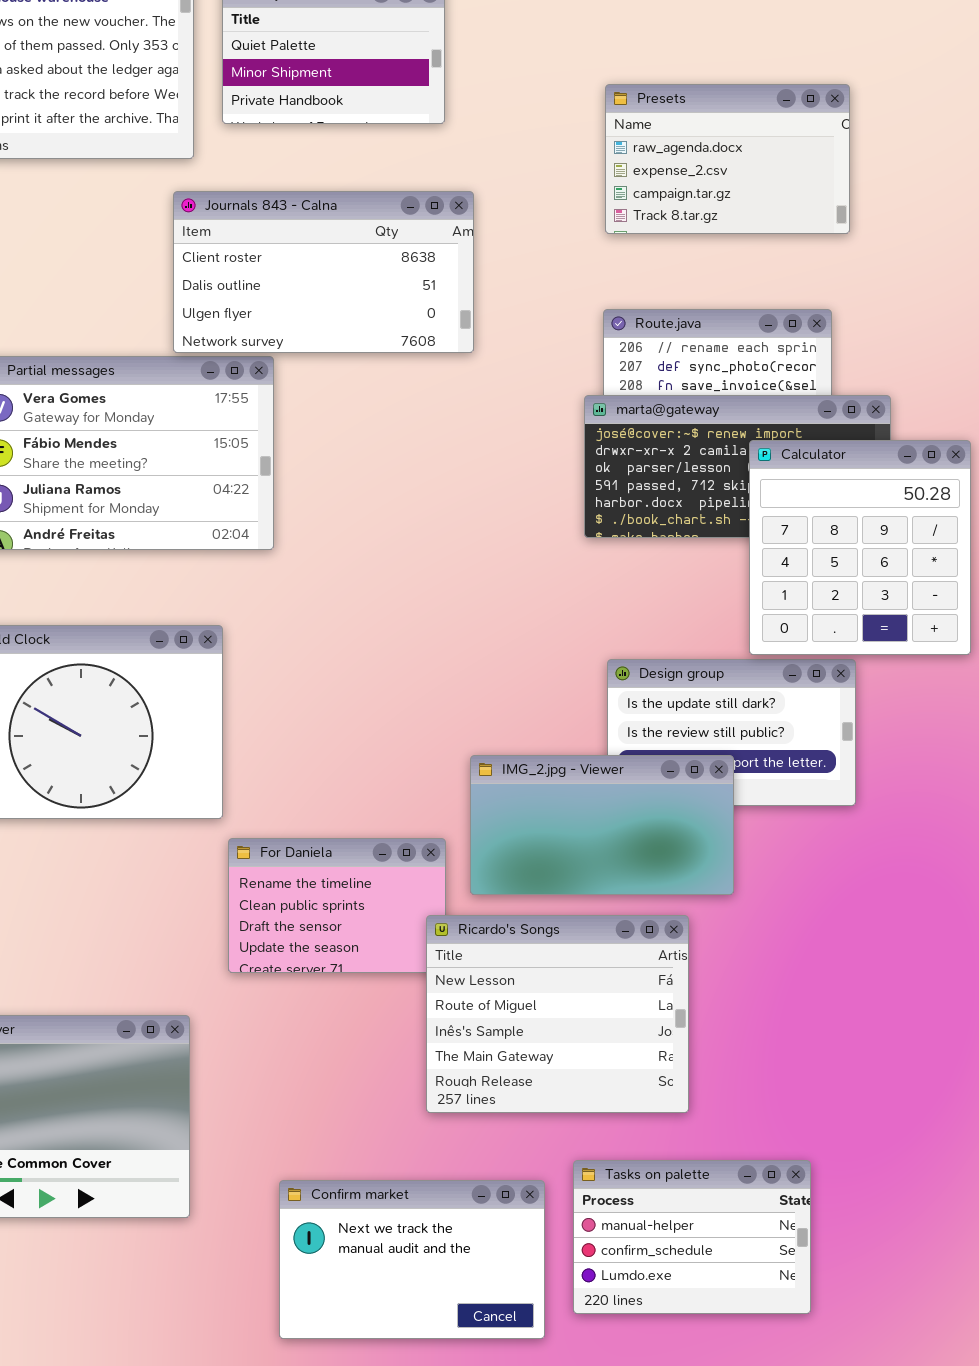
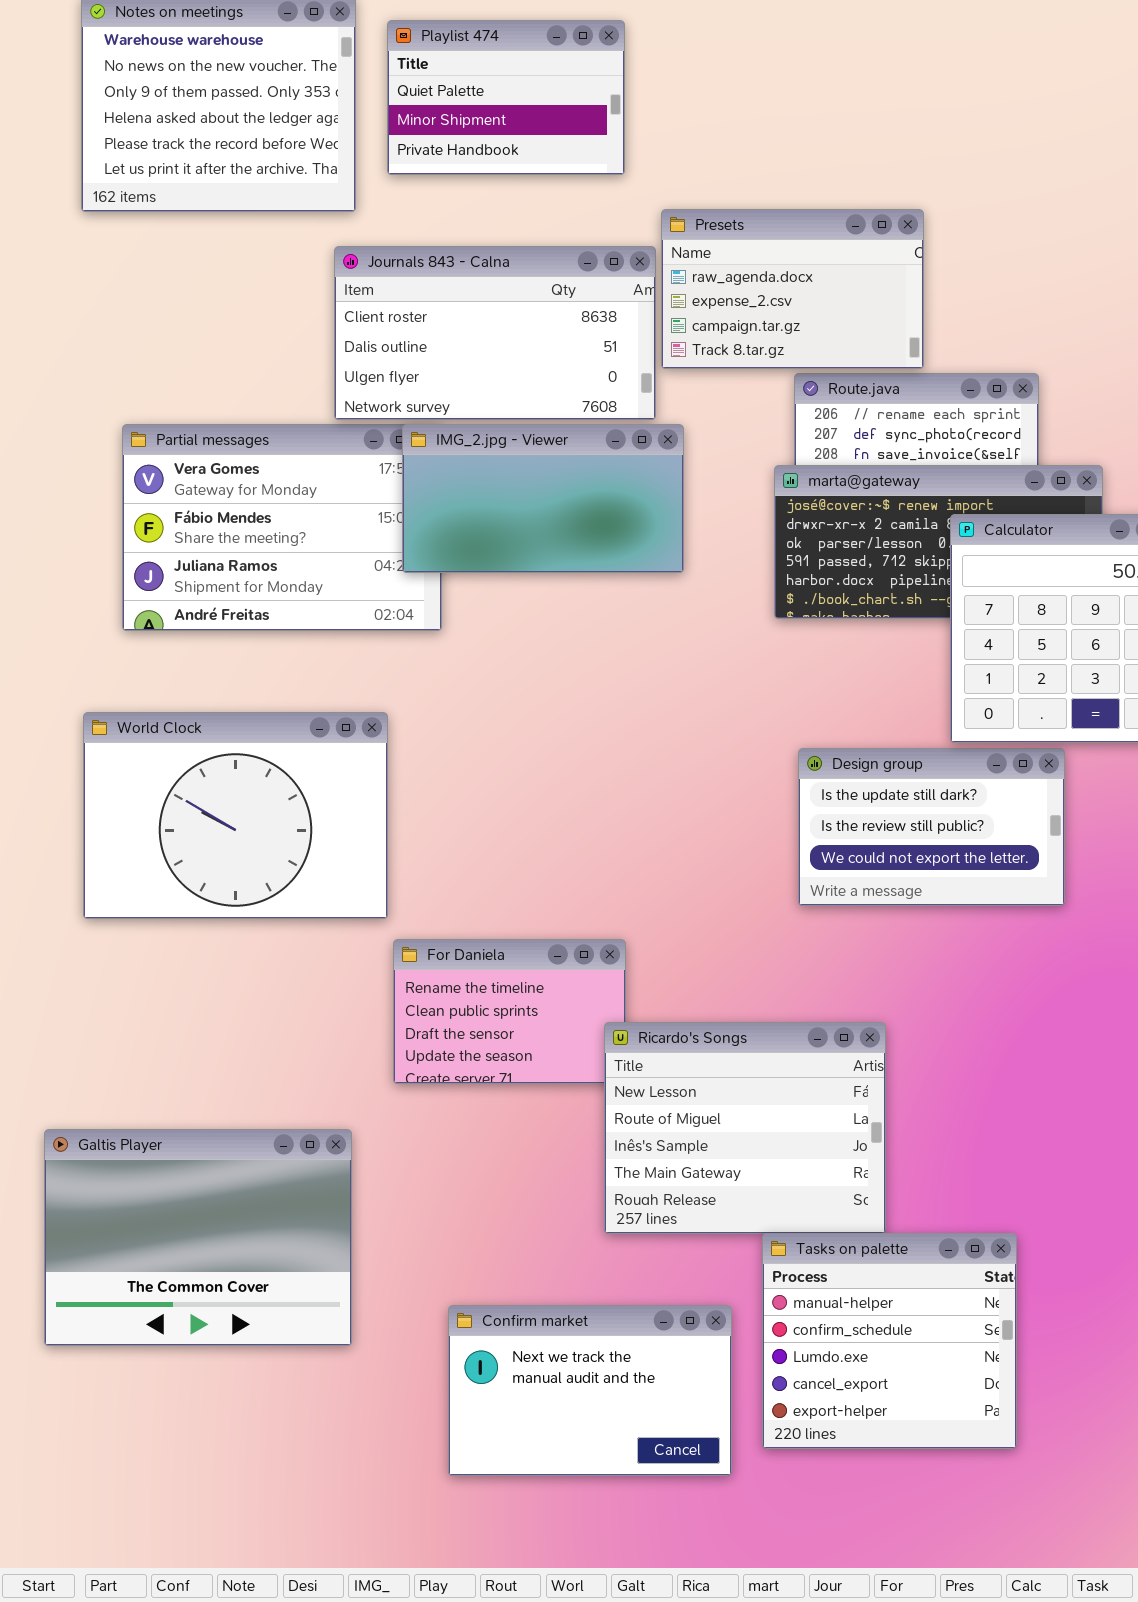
Presets: [605,84,850,234] -> [661,209,924,369], moved
IMG_2.jpg - Viewer: [470,755,734,895] -> [402,424,684,573], moved
Tasks on palette: [573,1160,811,1314] -> [762,1233,1017,1449], resized

